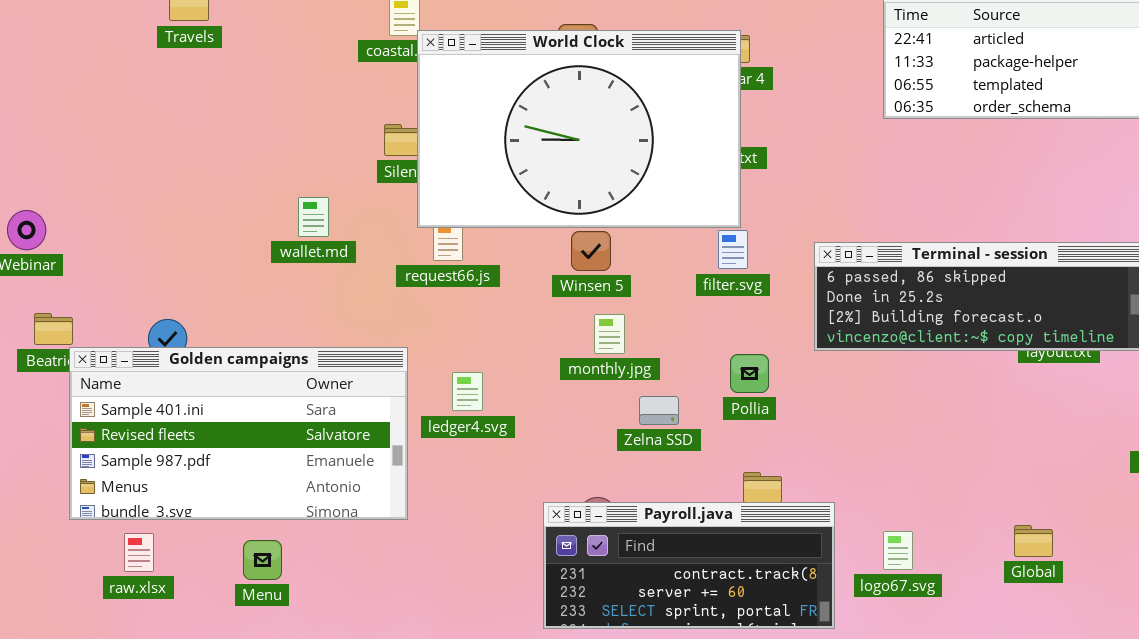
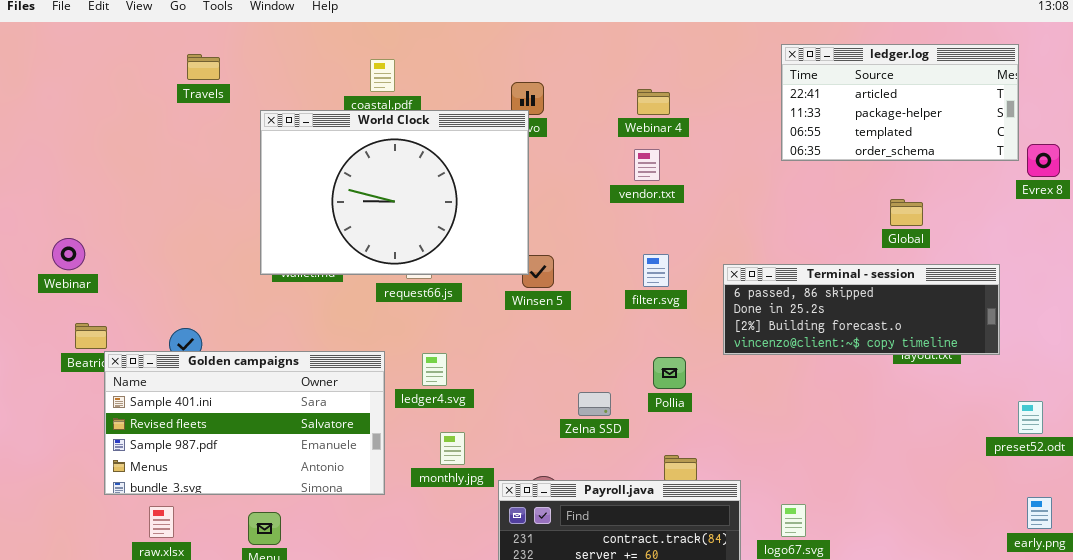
World Clock: [417,30,741,228] -> [260,110,529,275], moved
monthly.jpg: [594,314,625,354] -> [440,432,465,465], moved
ledger4.svg: [452,372,483,411] -> [422,353,447,386], moved
Global: [1014,525,1053,557] -> [890,199,923,226], moved

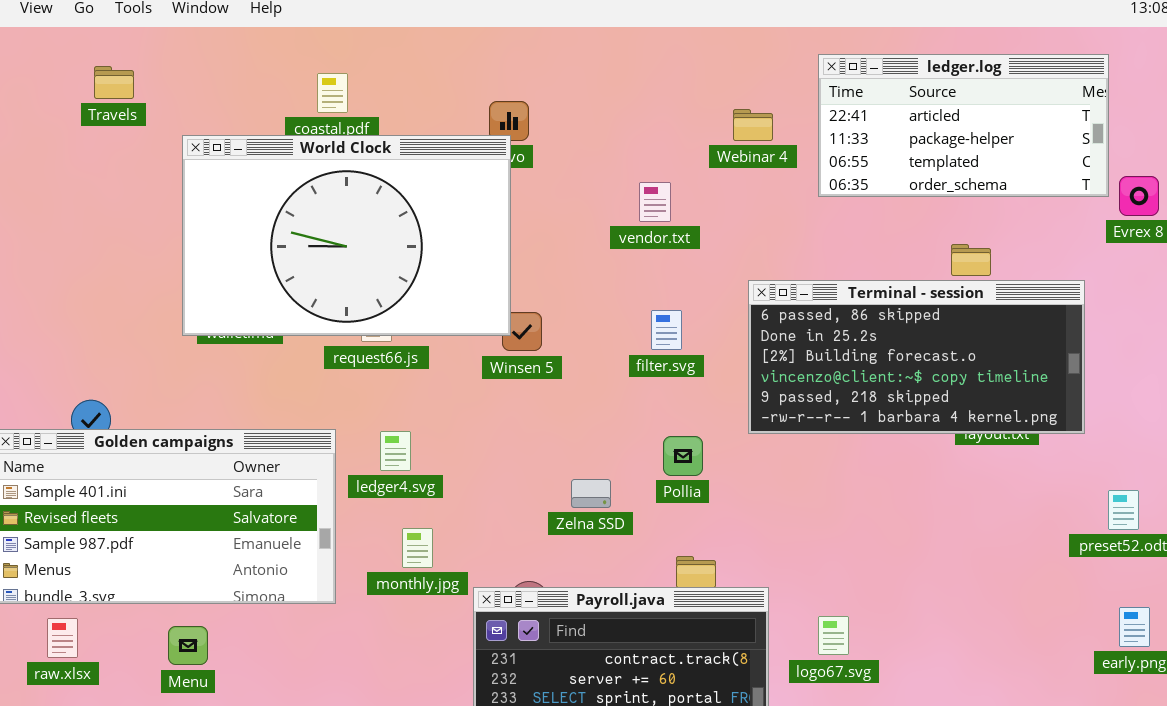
Webinar 4: [637,89,670,115] -> [733,109,773,141], moved
Terminal - session: [723,264,1000,355] -> [748,280,1085,434], resized

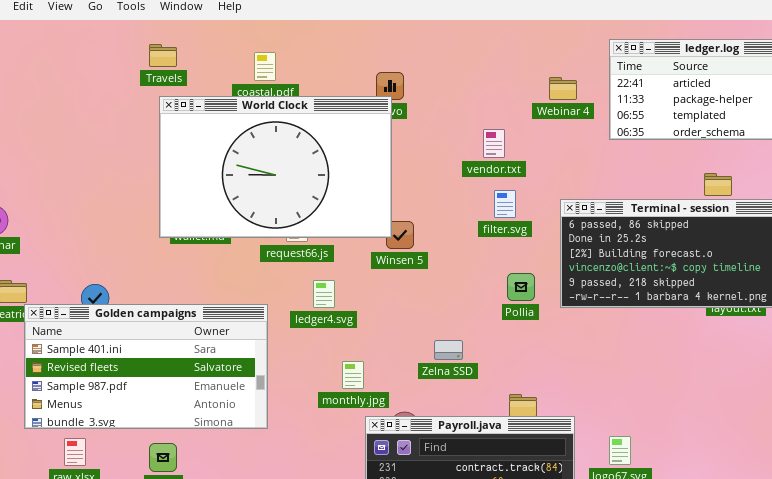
Travels: [94,66,134,99] -> [149,44,177,67], moved
filter.svg: [651,310,682,350] -> [494,190,516,218], moved
ledger4.svg: [380,431,411,471] -> [313,280,335,308], moved
Pollia: [663,436,703,476] -> [507,273,535,301], moved
monthly.jpg: [402,528,433,568] -> [342,361,364,389], moved

